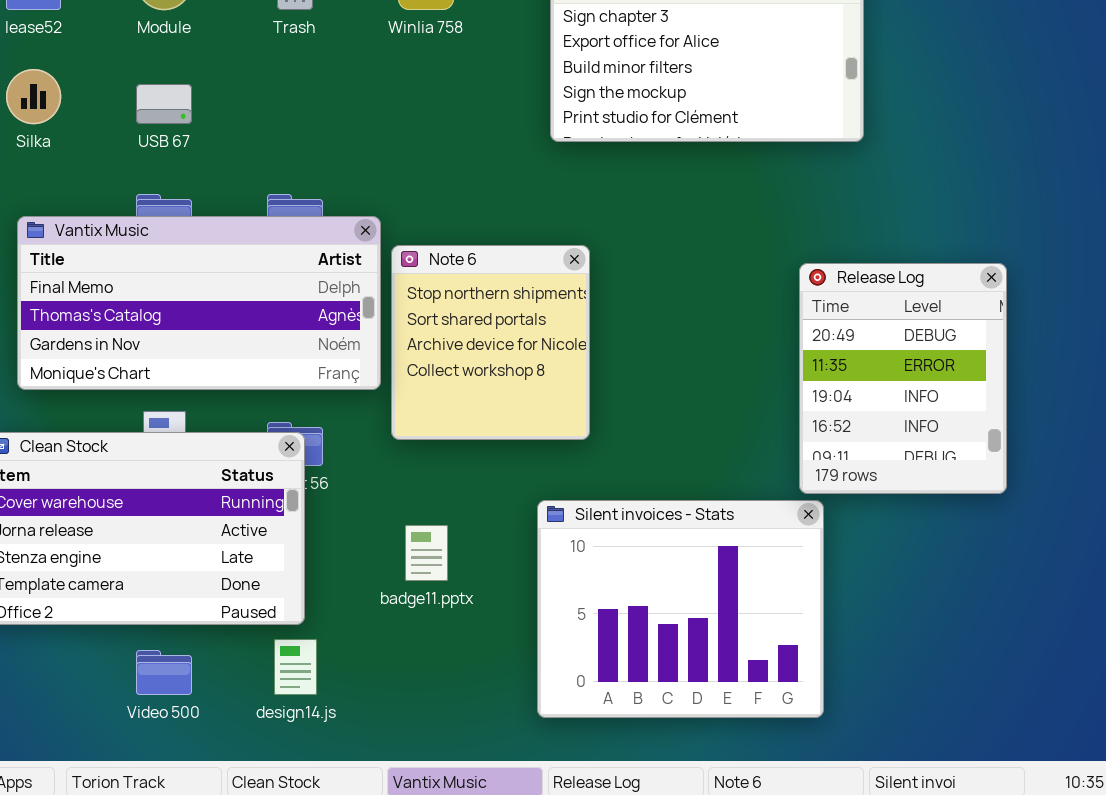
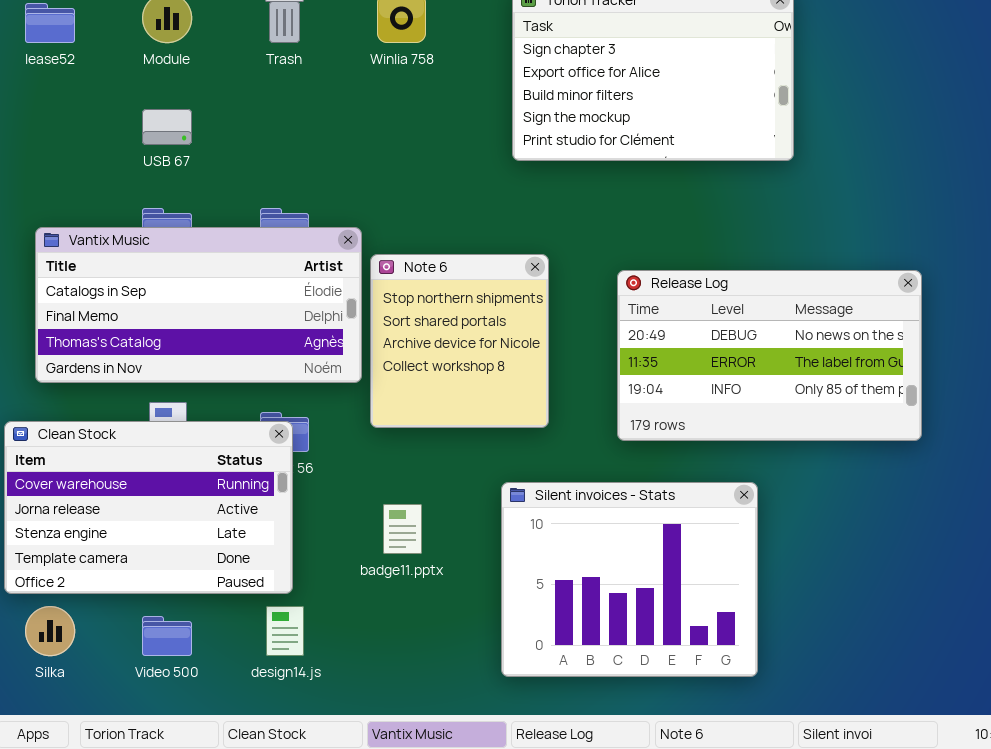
Silka: [6,69,61,124] -> [25,606,75,656], moved
Vantix Music: [17,216,381,390] -> [35,227,362,383], scrolled up 1 row
Release Log: [799,263,1007,494] -> [617,270,922,441], resized

